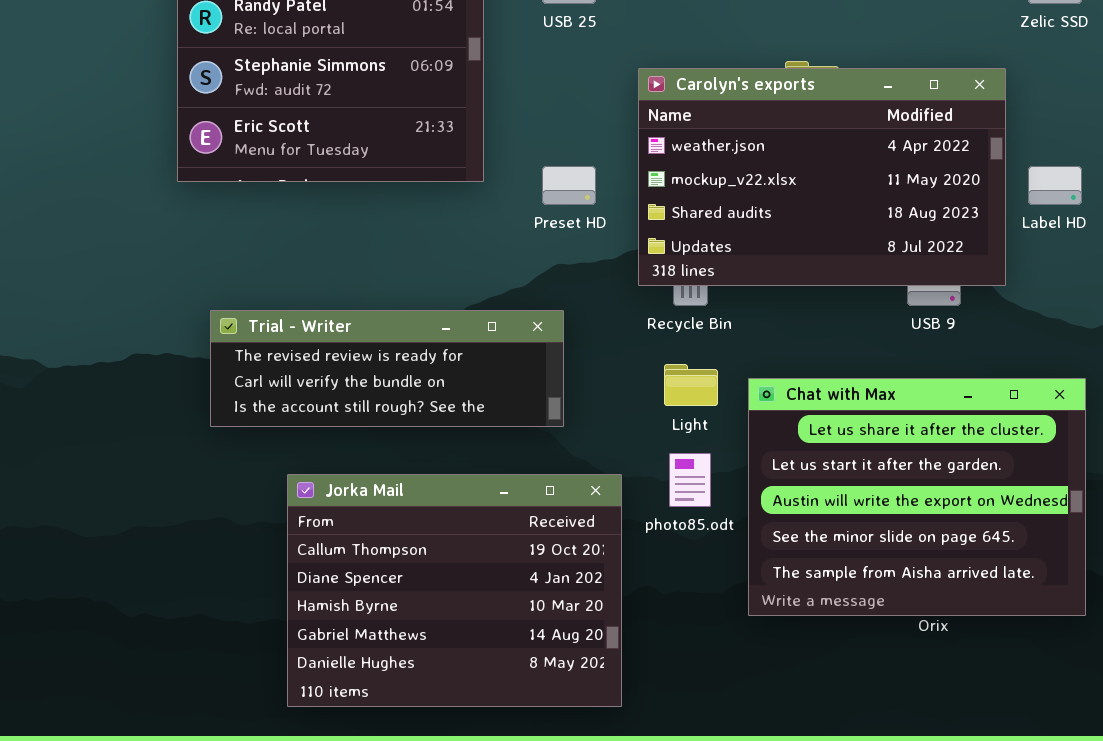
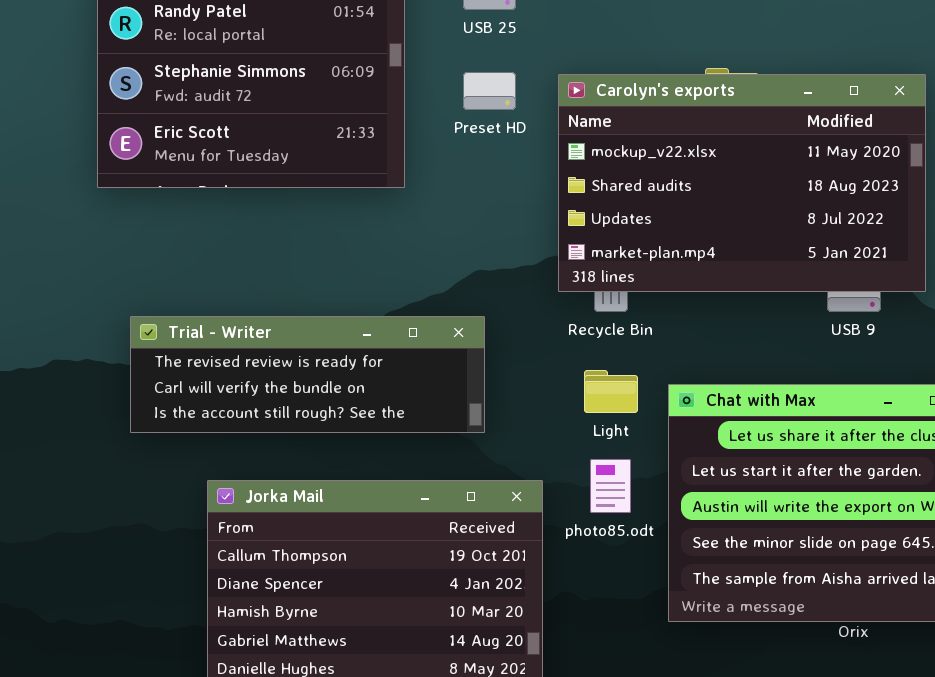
Carolyn's exports: [638,68,1006,286] -> [558,74,926,292], scrolled down 1 row
Preset HD: [542,166,596,205] -> [463,72,516,110], moved

